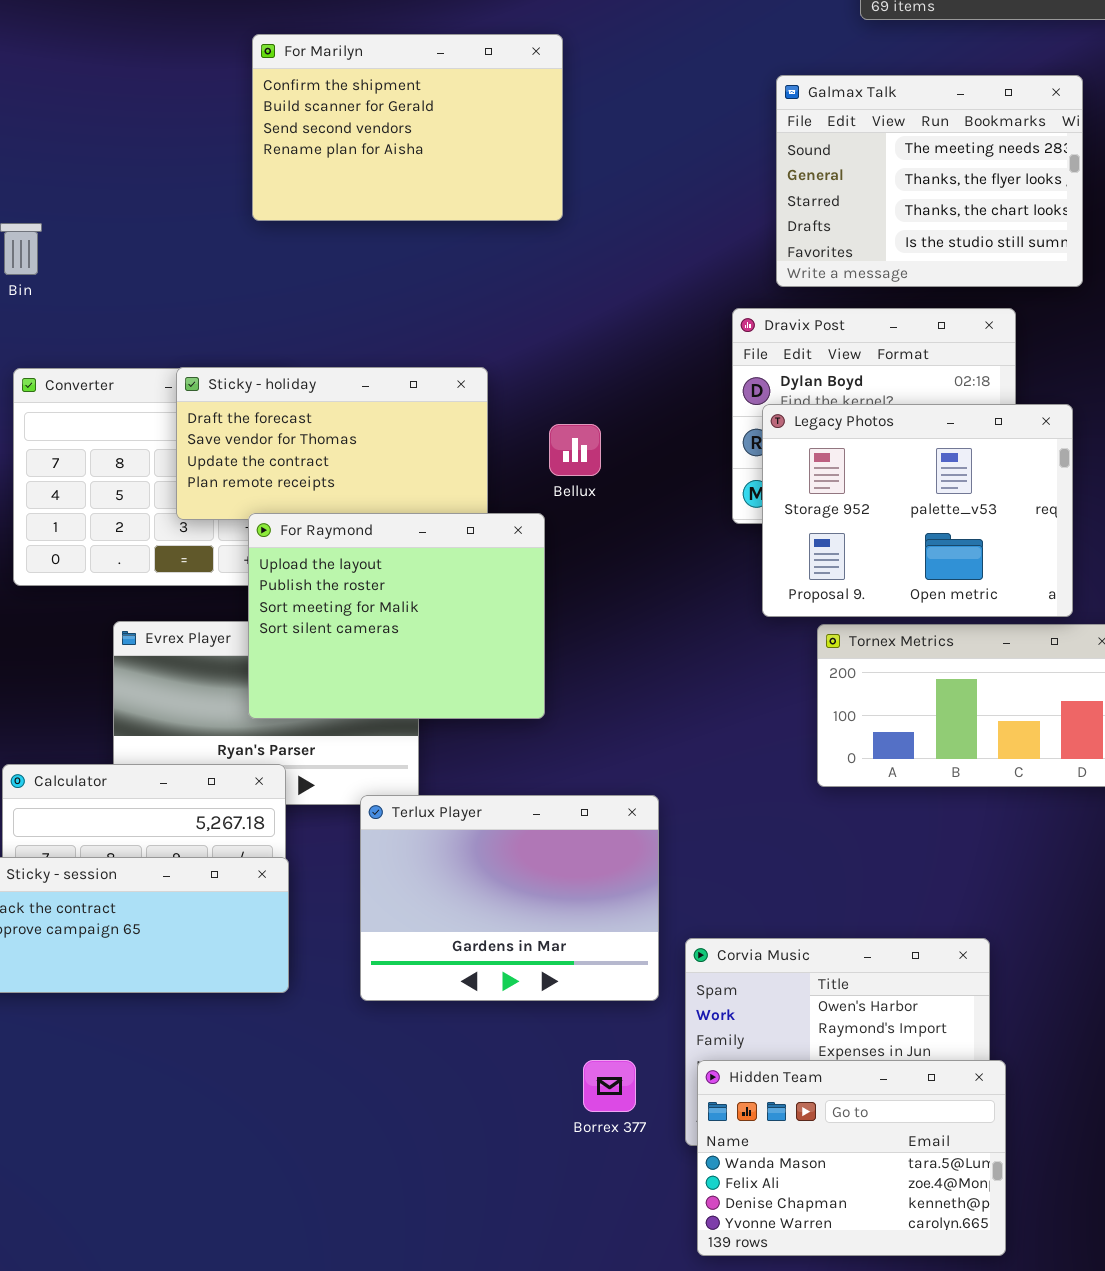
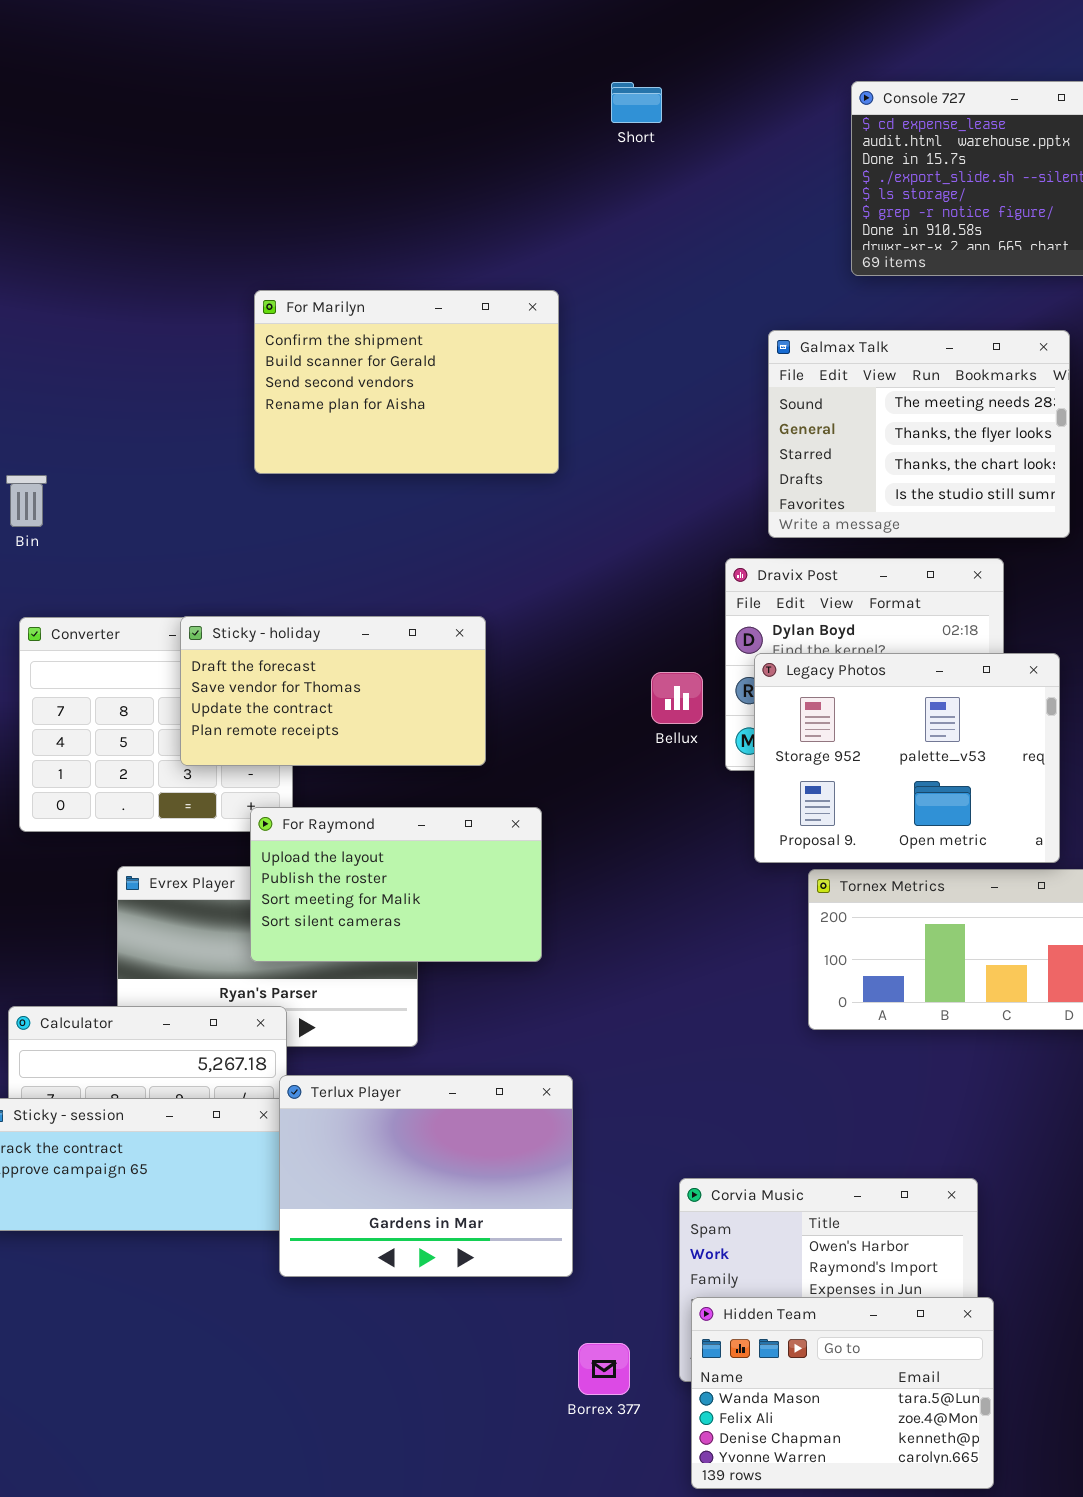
Bellux: [549,424,601,476] -> [651,672,703,724], moved
For Raymond: [248,513,545,719] -> [250,807,542,962], resized
Terlux Player: [360,795,659,1001] -> [279,1075,573,1277], moved
Borrex 377: [583,1060,636,1112] -> [578,1343,630,1395], moved

